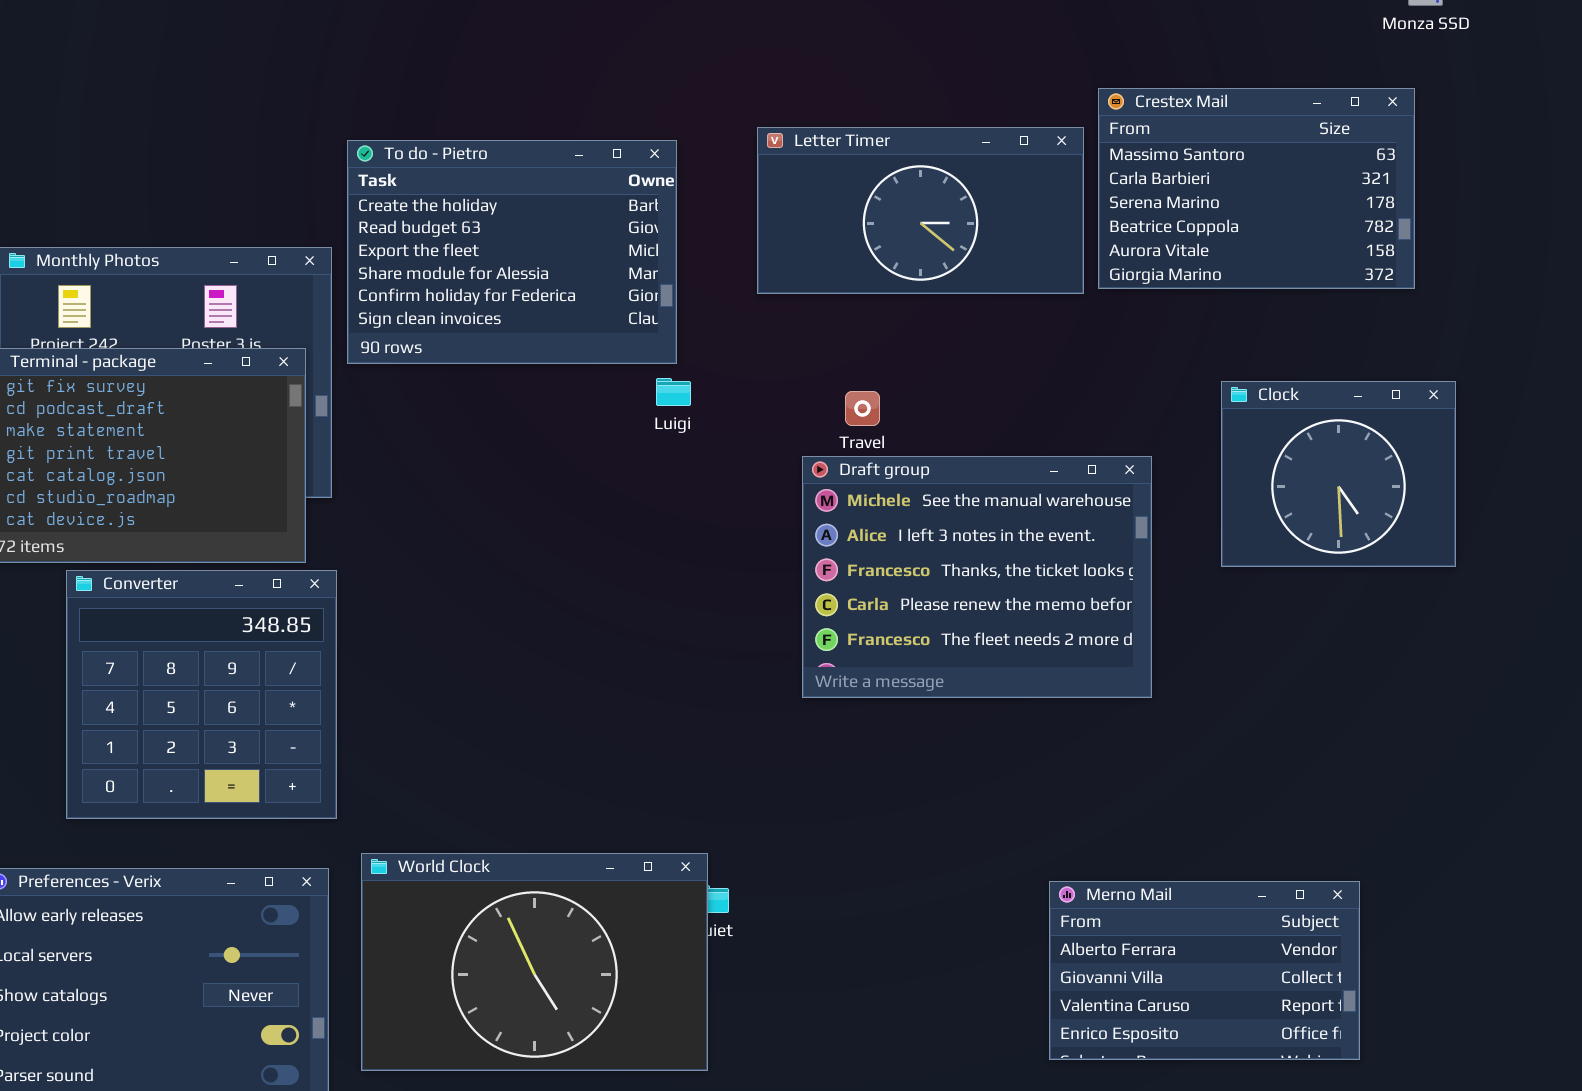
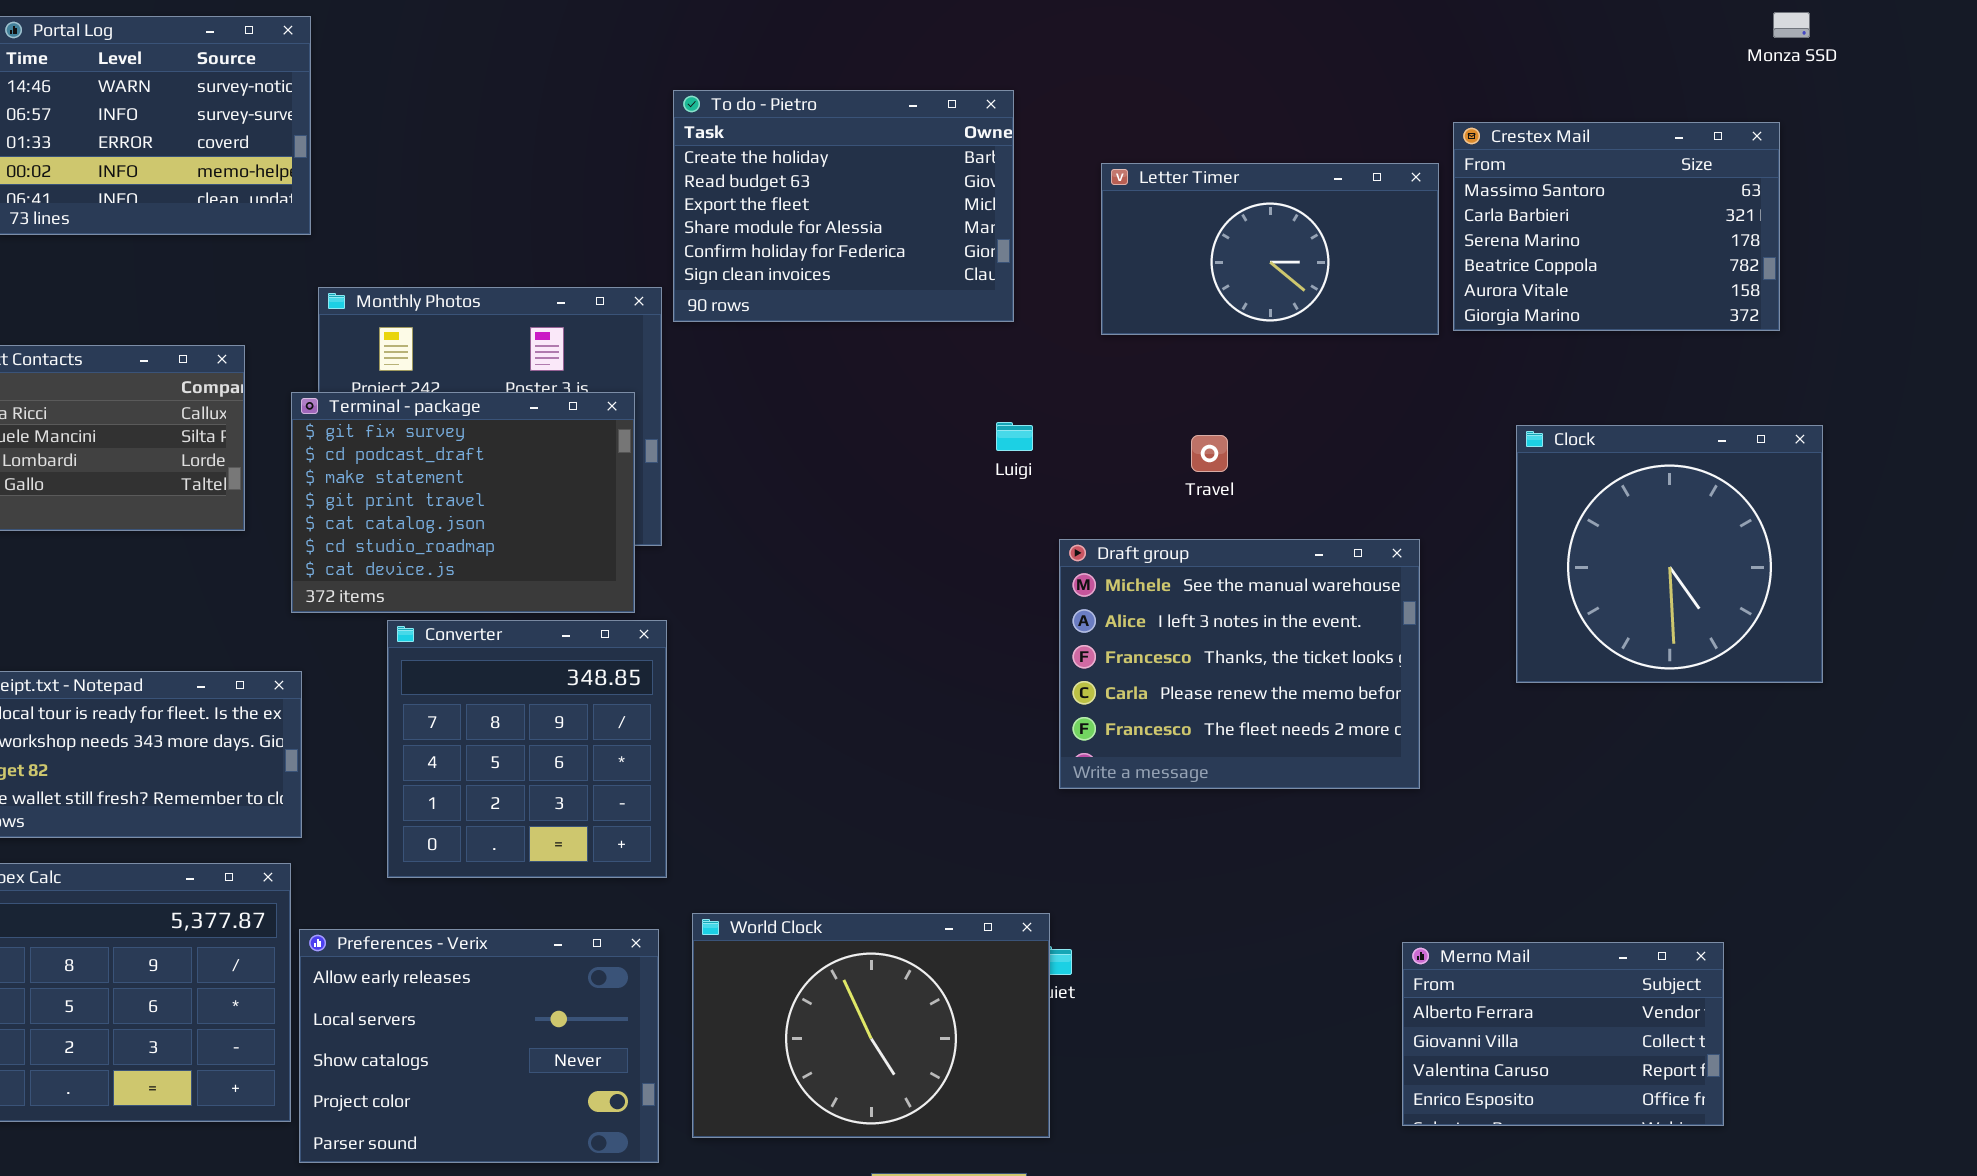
To do - Pietro: [347,140,677,364] -> [673,90,1014,322], moved
Clock: [1221,381,1456,567] -> [1516,425,1823,683], resized
Draft group: [802,456,1152,698] -> [1059,539,1420,789], moved

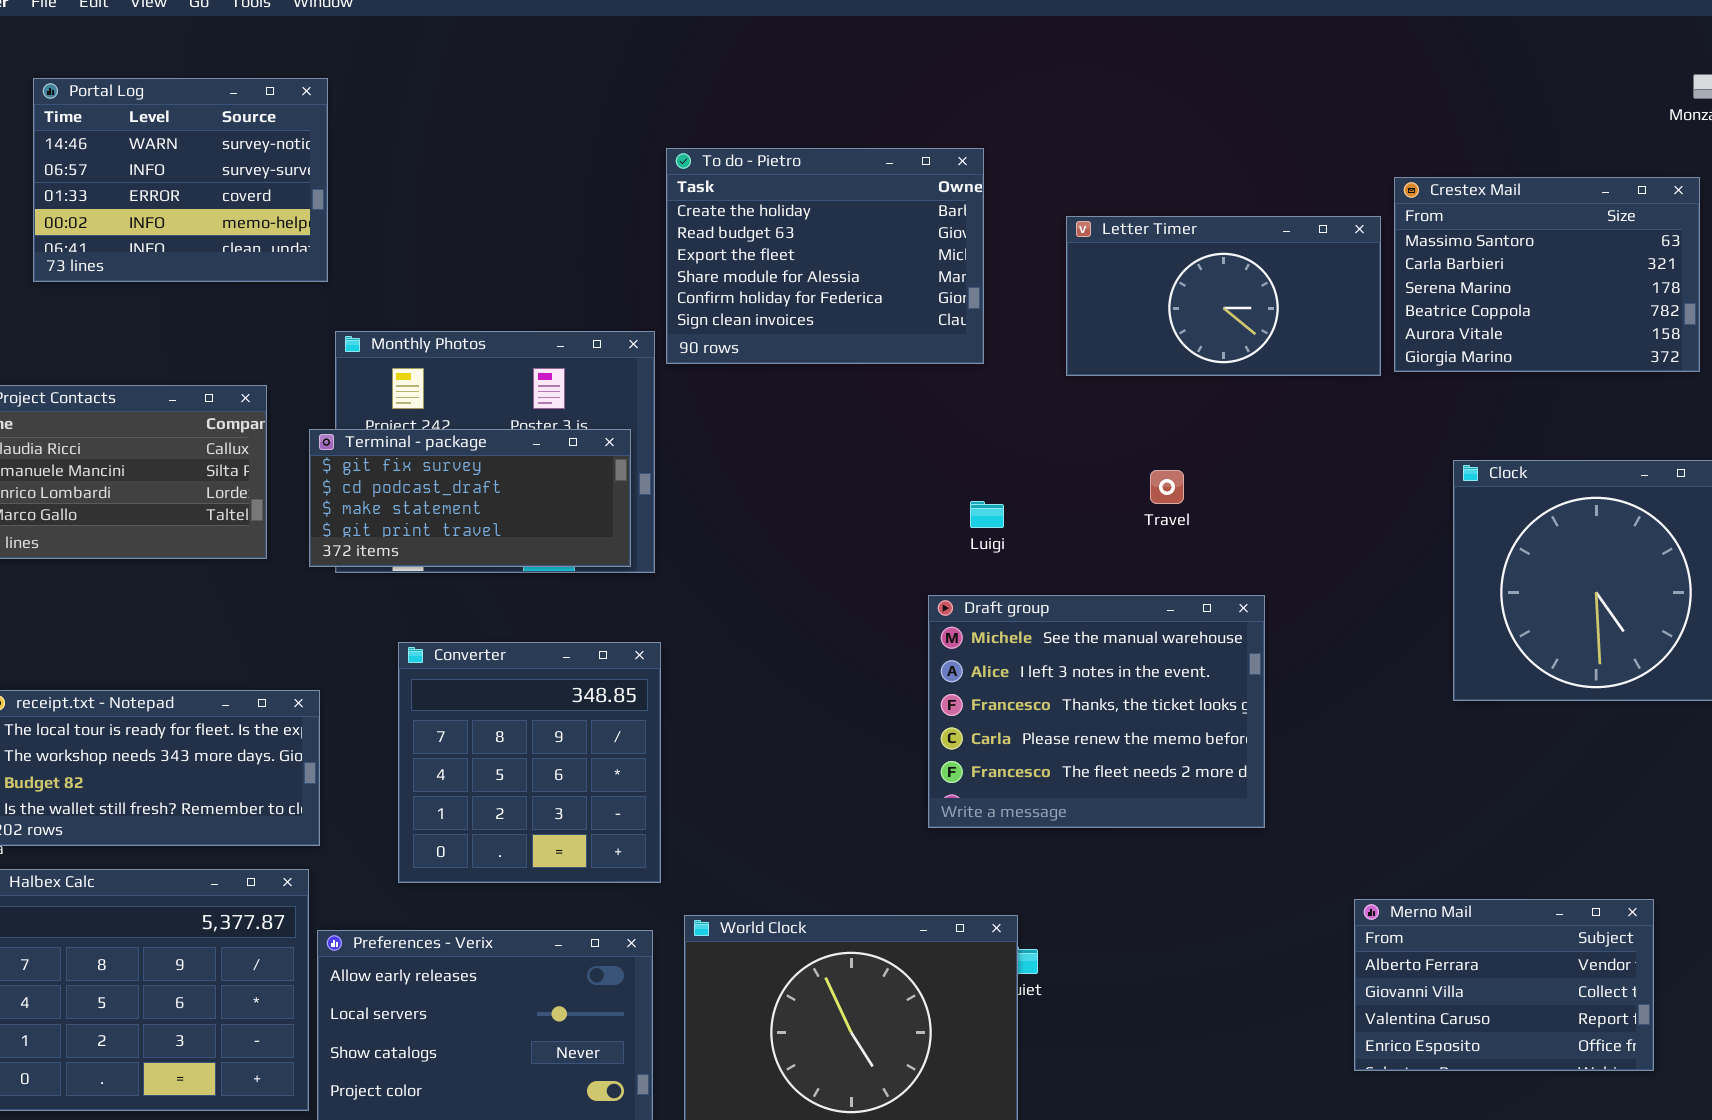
Terminal - package: [291,392,635,613] -> [309,429,631,567], resized
Luigi: [996,422,1033,451] -> [970,501,1004,528], moved
Draft group: [1059,539,1420,789] -> [928,595,1265,828], moved
Merno Mail: [1402,942,1724,1126] -> [1354,899,1654,1071], moved

